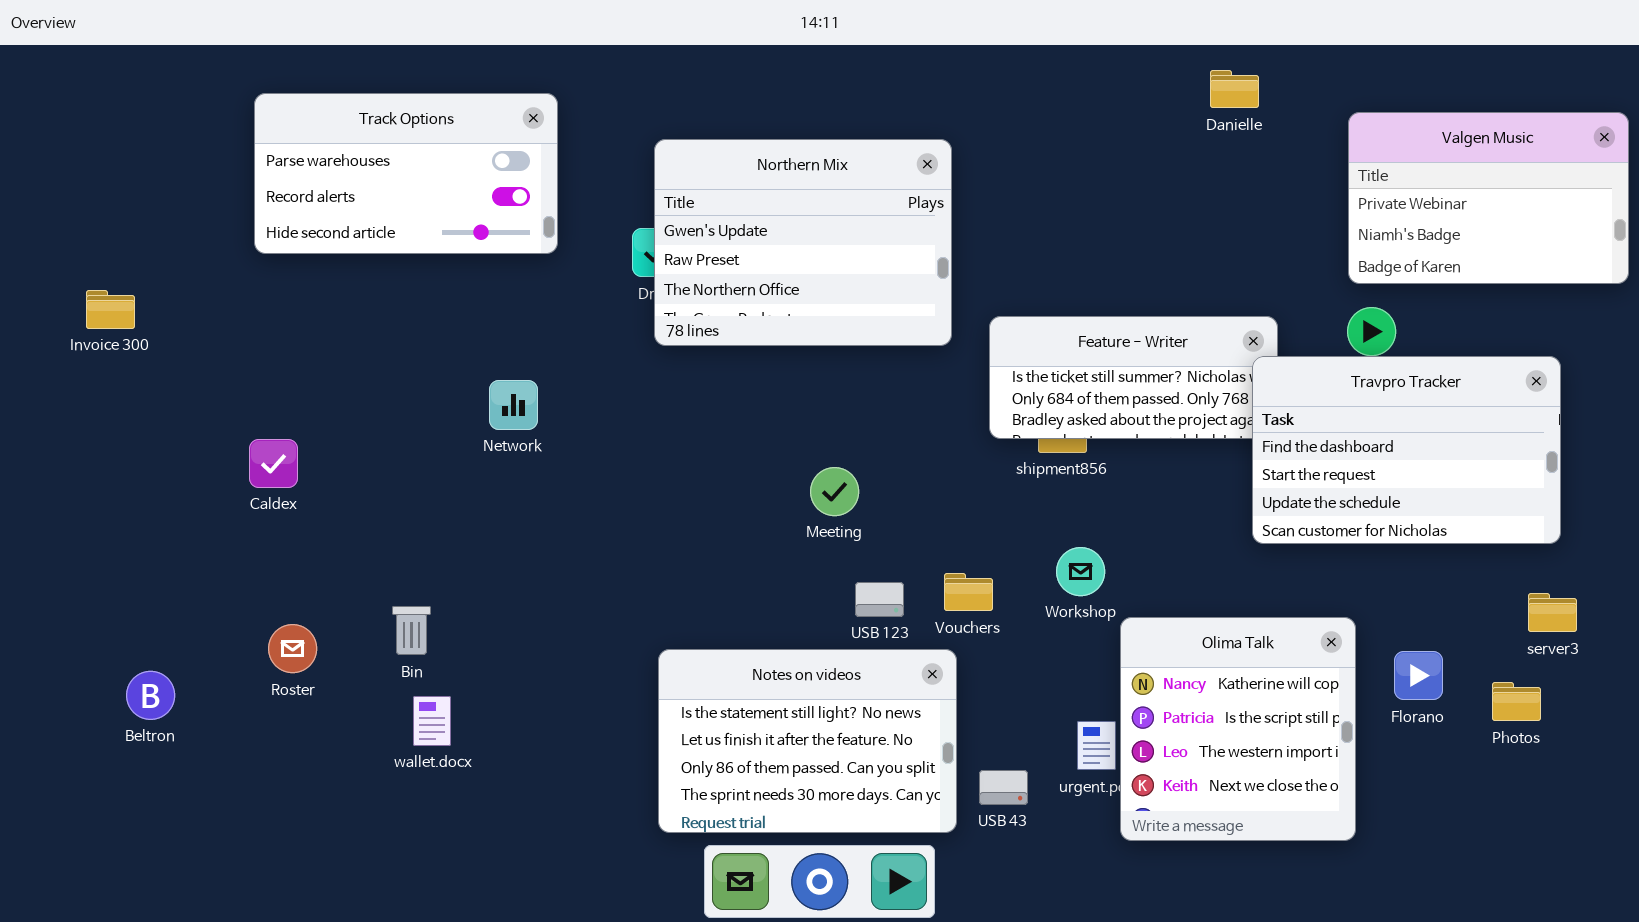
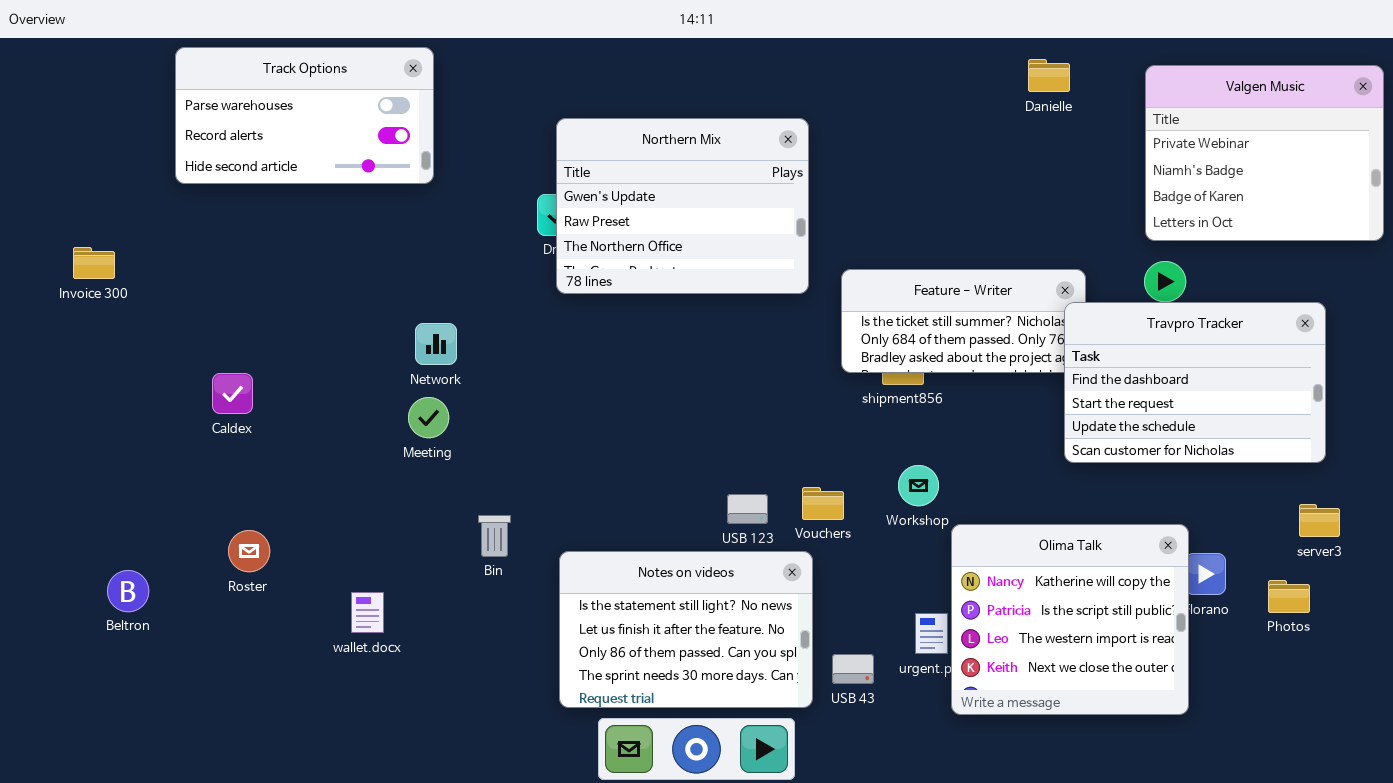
Track Options: [254,93,558,254] -> [175,47,434,184], moved
Valgen Music: [1348,112,1629,284] -> [1145,65,1384,241], resized
Meeting: [810,467,859,516] -> [408,397,449,438], moved
Bin: [392,606,431,655] -> [478,515,511,557], moved
Olima Talk: [1120,617,1356,841] -> [951,524,1189,715], resized

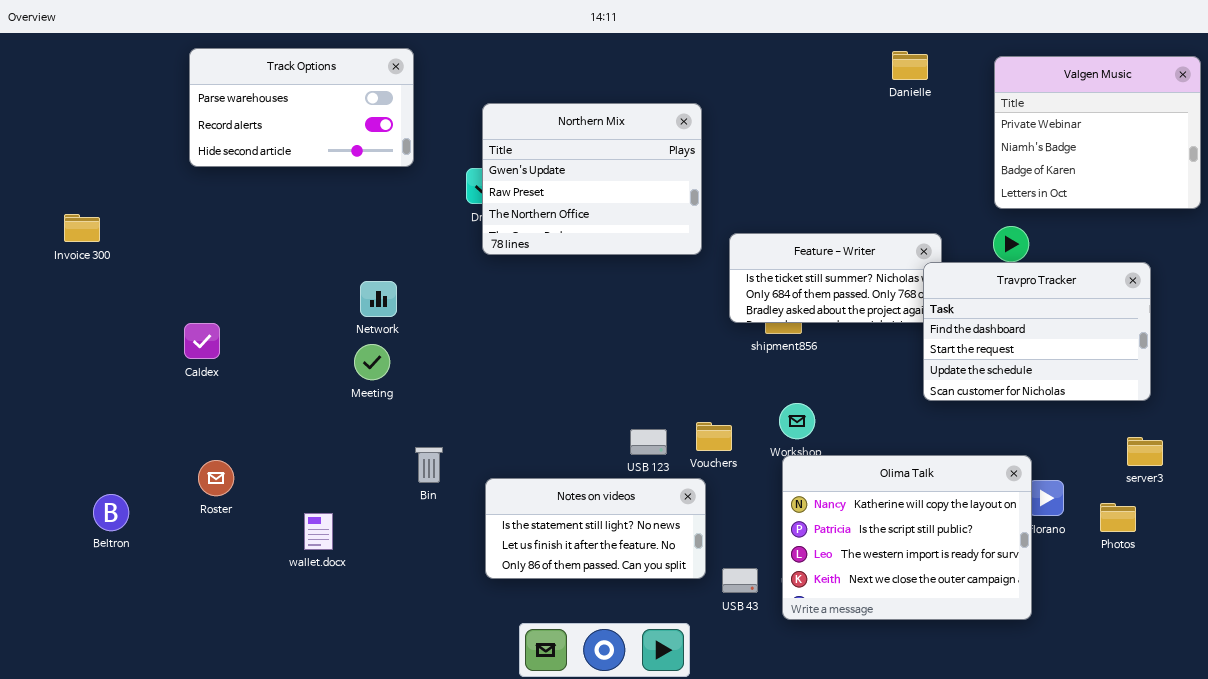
Track Options: [175,47,434,184] -> [189,48,414,167], moved
Olima Talk: [951,524,1189,715] -> [782,455,1032,620], resized
Notes on videos: [559,551,813,708] -> [485,478,706,579], resized

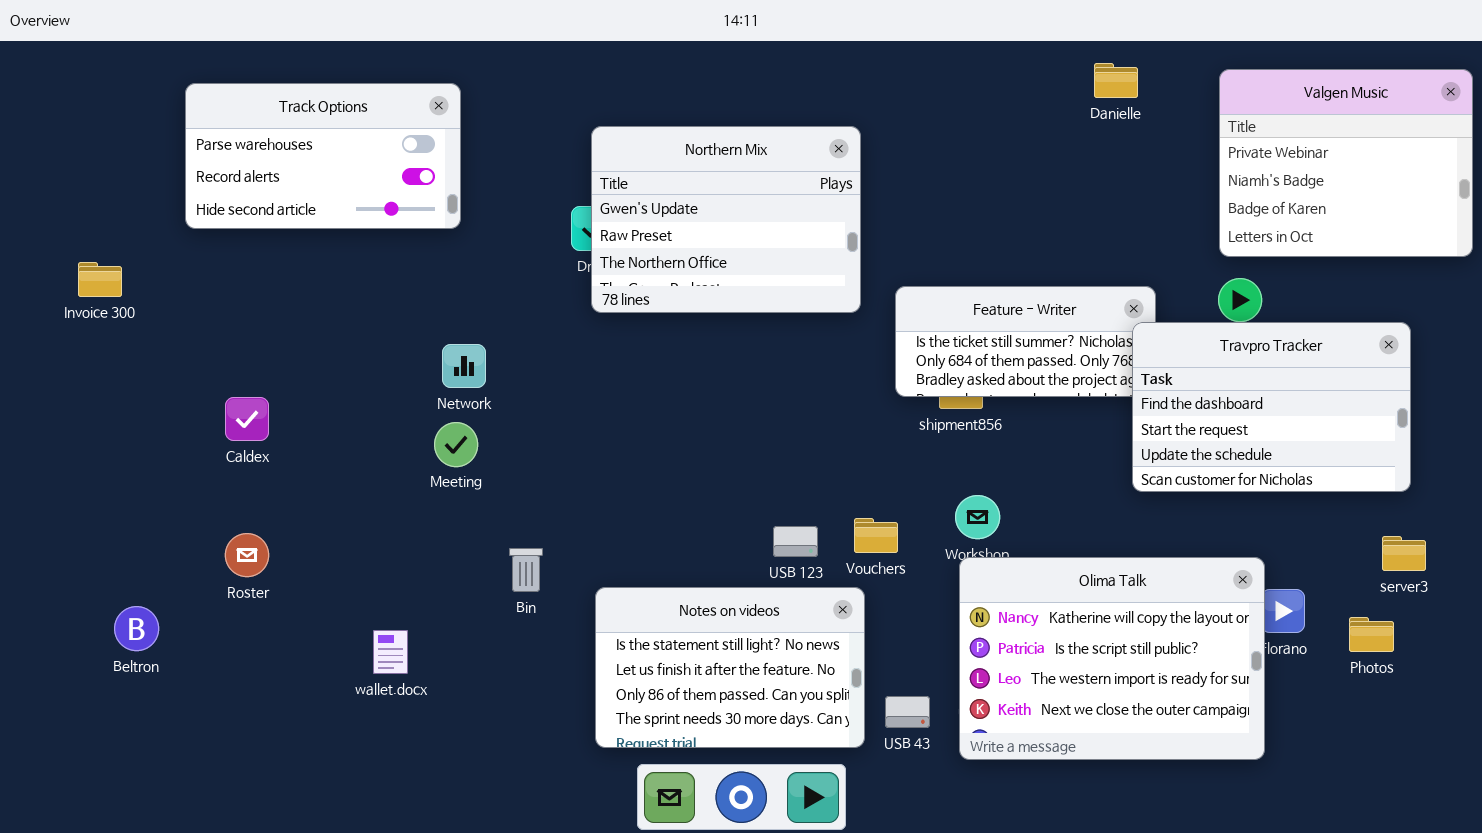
Track Options: [189,48,414,167] -> [185,83,461,229], moved
Roster: [198,460,234,496] -> [225,533,269,577], moved
Notes on videos: [485,478,706,579] -> [595,587,865,748], resized

